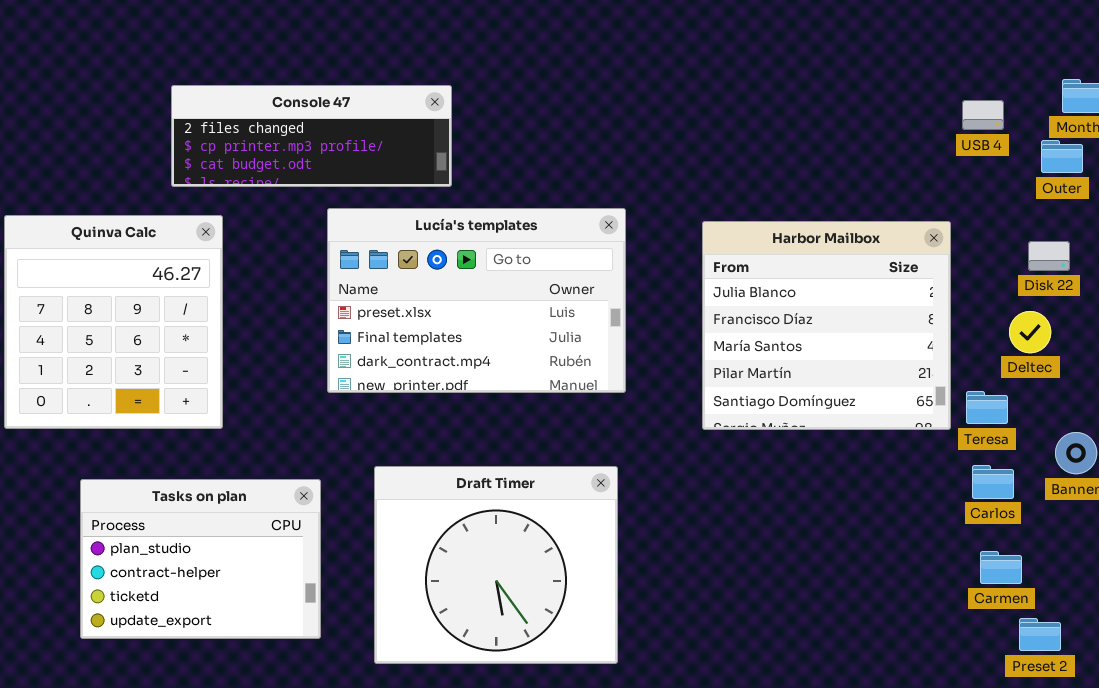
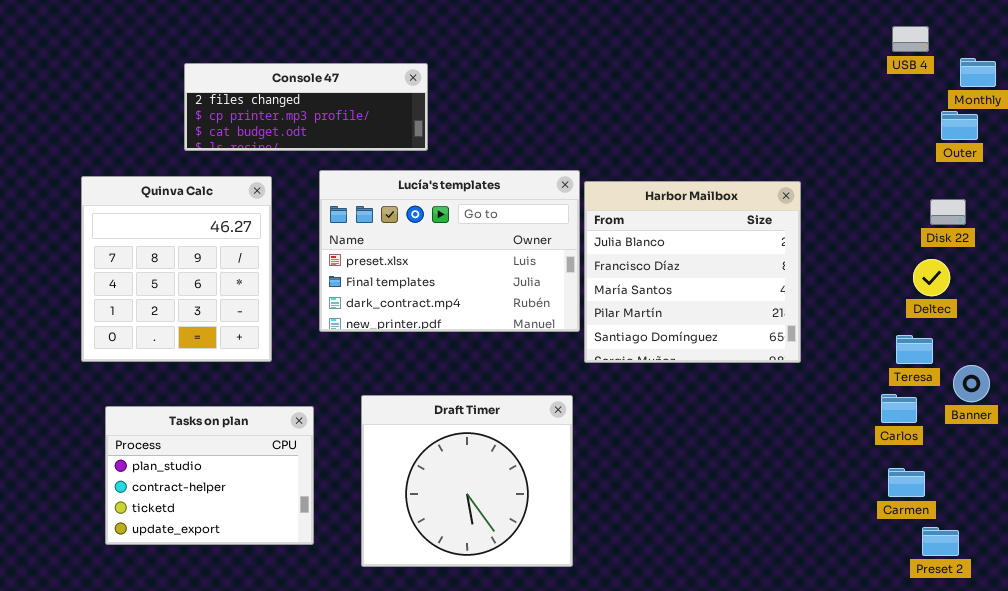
USB 4: [962,100,1004,130] -> [892,26,929,52], moved
Quinva Calc: [4,215,223,429] -> [81,176,272,362], moved
Harbor Mailbox: [702,221,951,430] -> [584,181,801,363], moved
Teresa: [966,391,1008,424] -> [896,335,933,364], moved

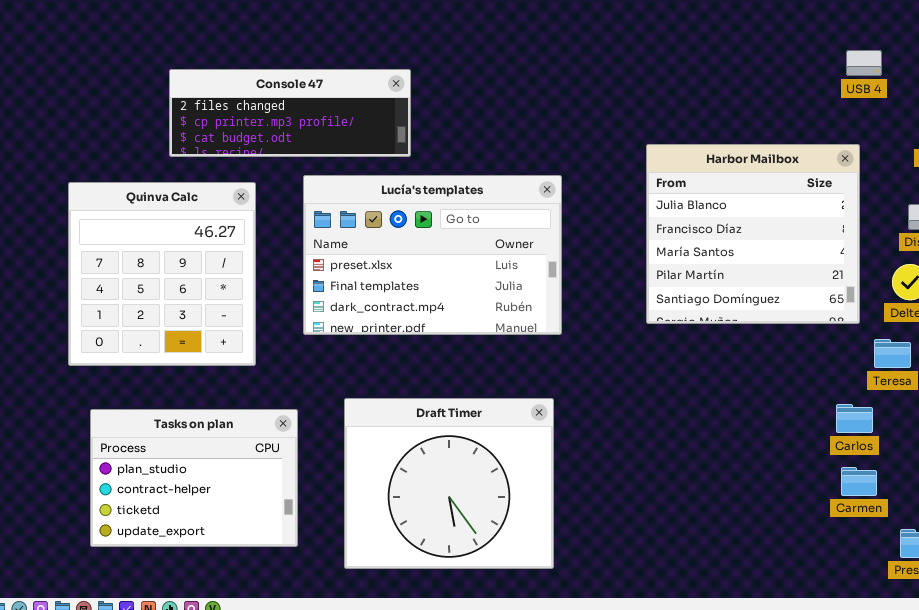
USB 4: [892,26,929,52] -> [846,50,882,76], moved
Harbor Mailbox: [584,181,801,363] -> [646,144,860,324], moved
Carlos: [881,394,917,423] -> [836,404,873,433], moved
Carmen: [888,468,925,497] -> [841,467,877,496], moved

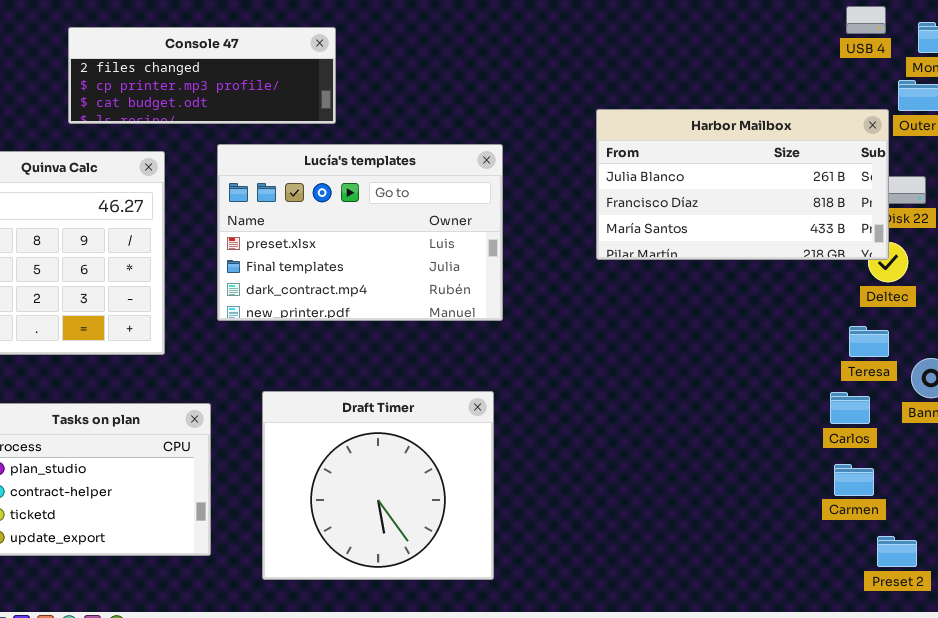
USB 4: [846,50,882,76] -> [846,6,886,34], moved
Harbor Mailbox: [646,144,860,324] -> [596,109,889,260], resized
Carlos: [836,404,873,433] -> [830,392,870,424], moved
Carmen: [841,467,877,496] -> [834,464,874,496], moved

